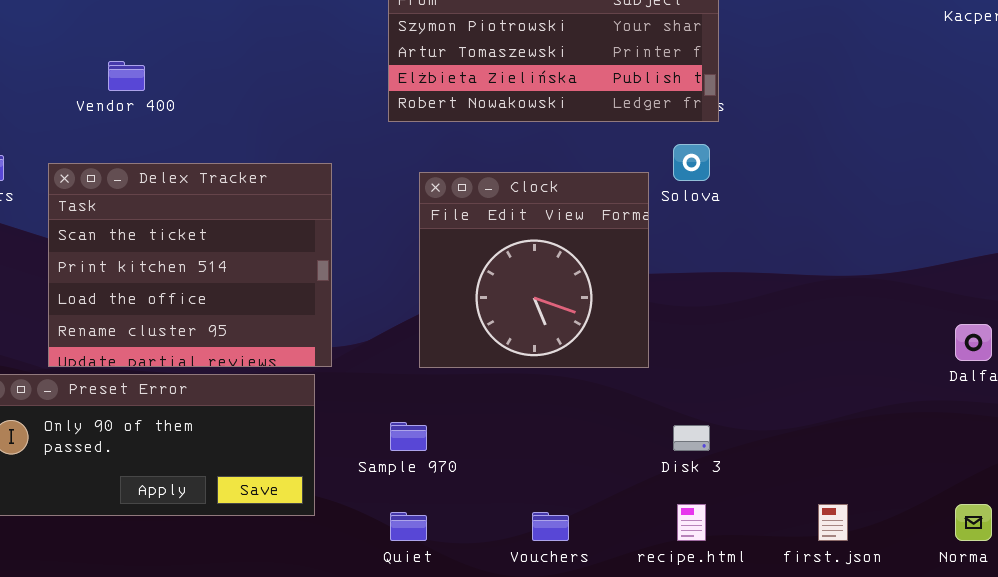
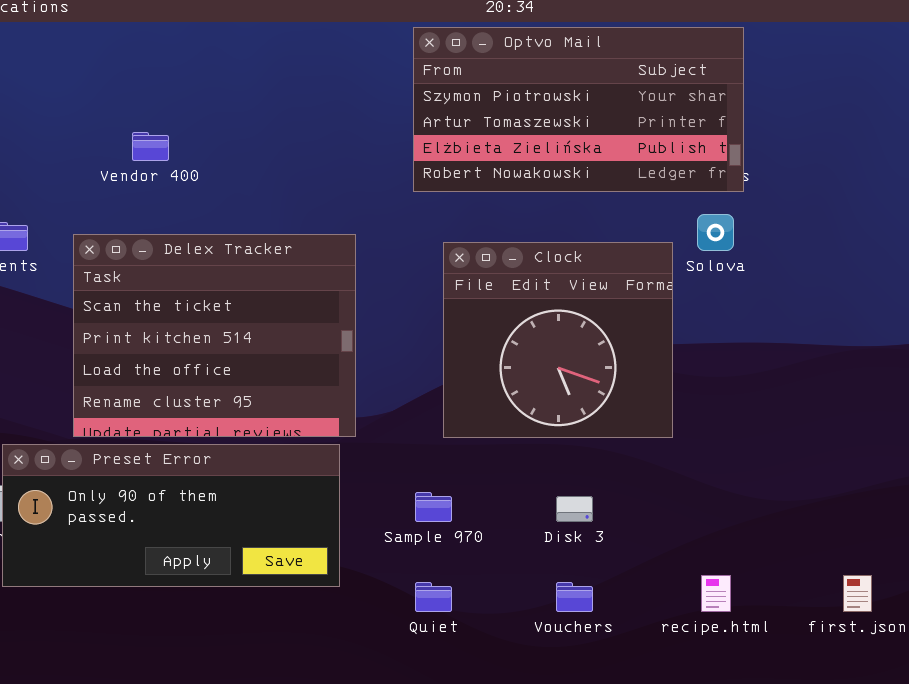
Disk 3: [673,425,710,451] -> [556,496,593,522], moved

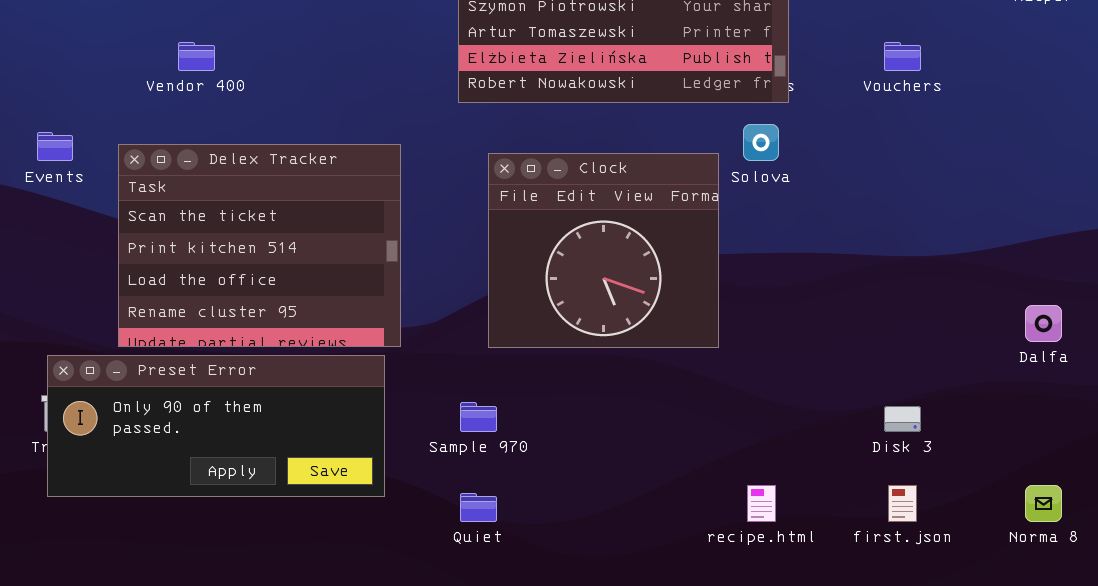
Disk 3: [556,496,593,522] -> [884,406,921,432], moved
Vouchers: [556,582,593,612] -> [884,42,921,71], moved

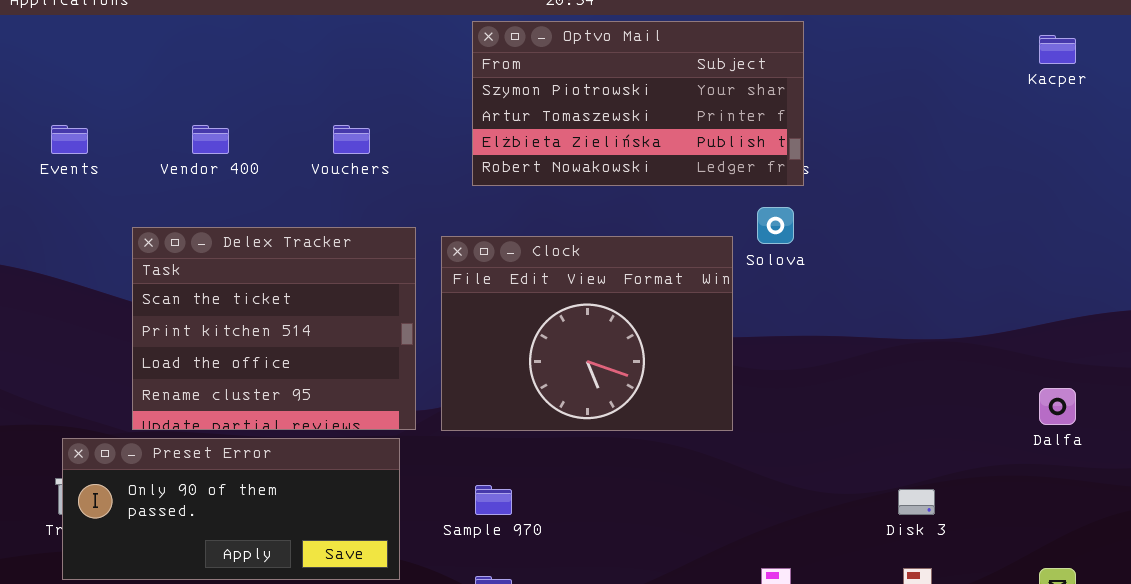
Vouchers: [884,42,921,71] -> [333,125,370,154], moved
Events: [37,132,73,161] -> [51,125,88,154], moved
Clock: [488,153,719,348] -> [441,236,733,431], resized

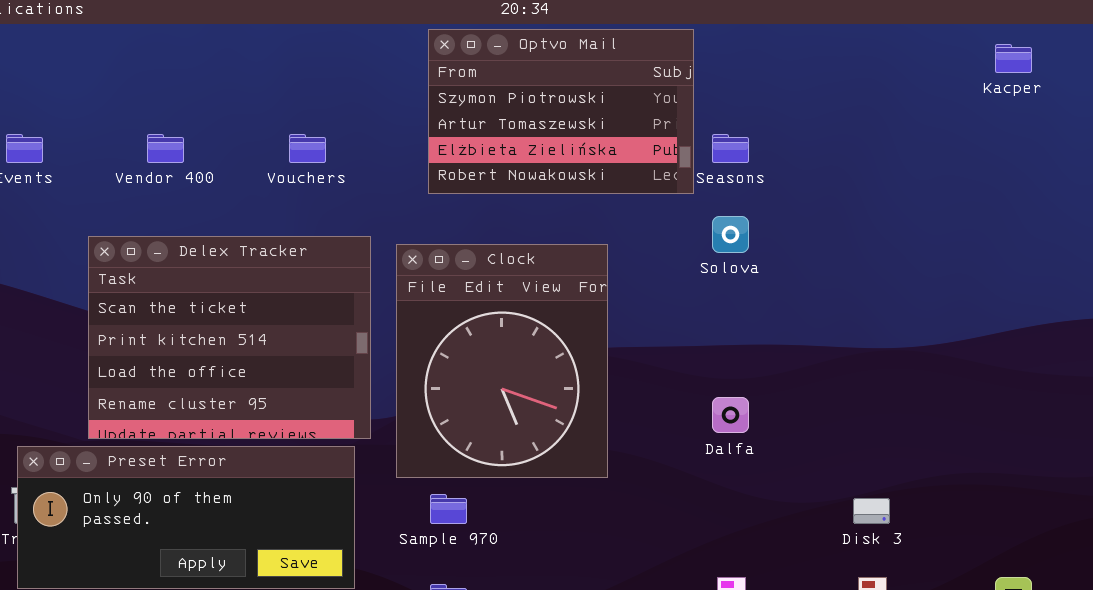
Optvo Mail: [472,21,804,186] -> [428,29,694,194], resized
Clock: [441,236,733,431] -> [396,244,608,478], resized
Dalfa: [1039,388,1076,425] -> [712,397,749,433], moved

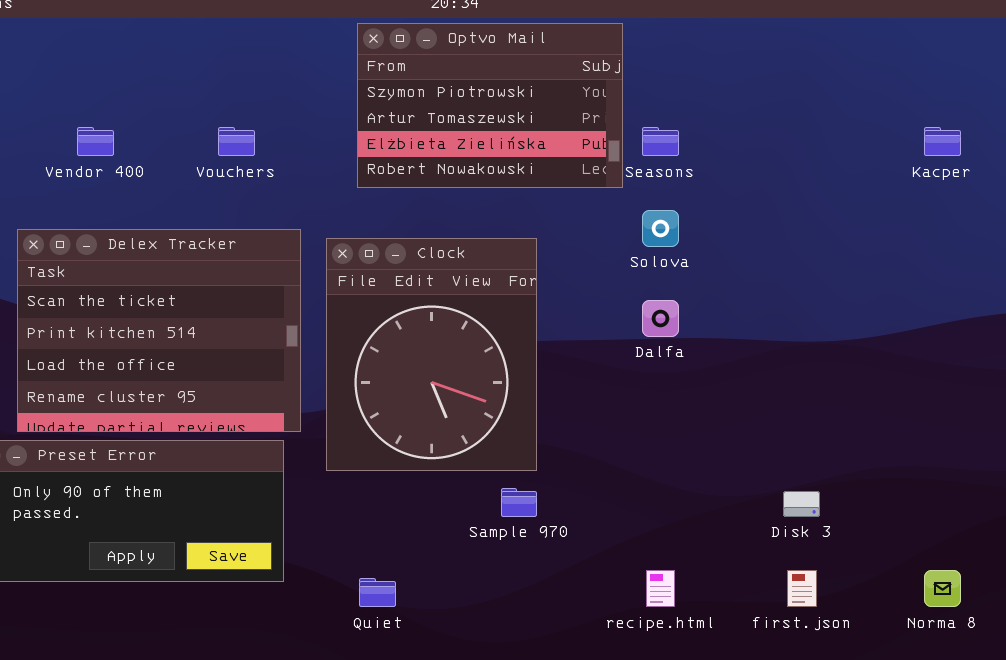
Kacper: [995,44,1032,73] -> [924,127,961,156], moved
Dalfa: [712,397,749,433] -> [642,300,679,337], moved
Sample 970: [430,494,467,524] -> [501,488,537,517], moved

